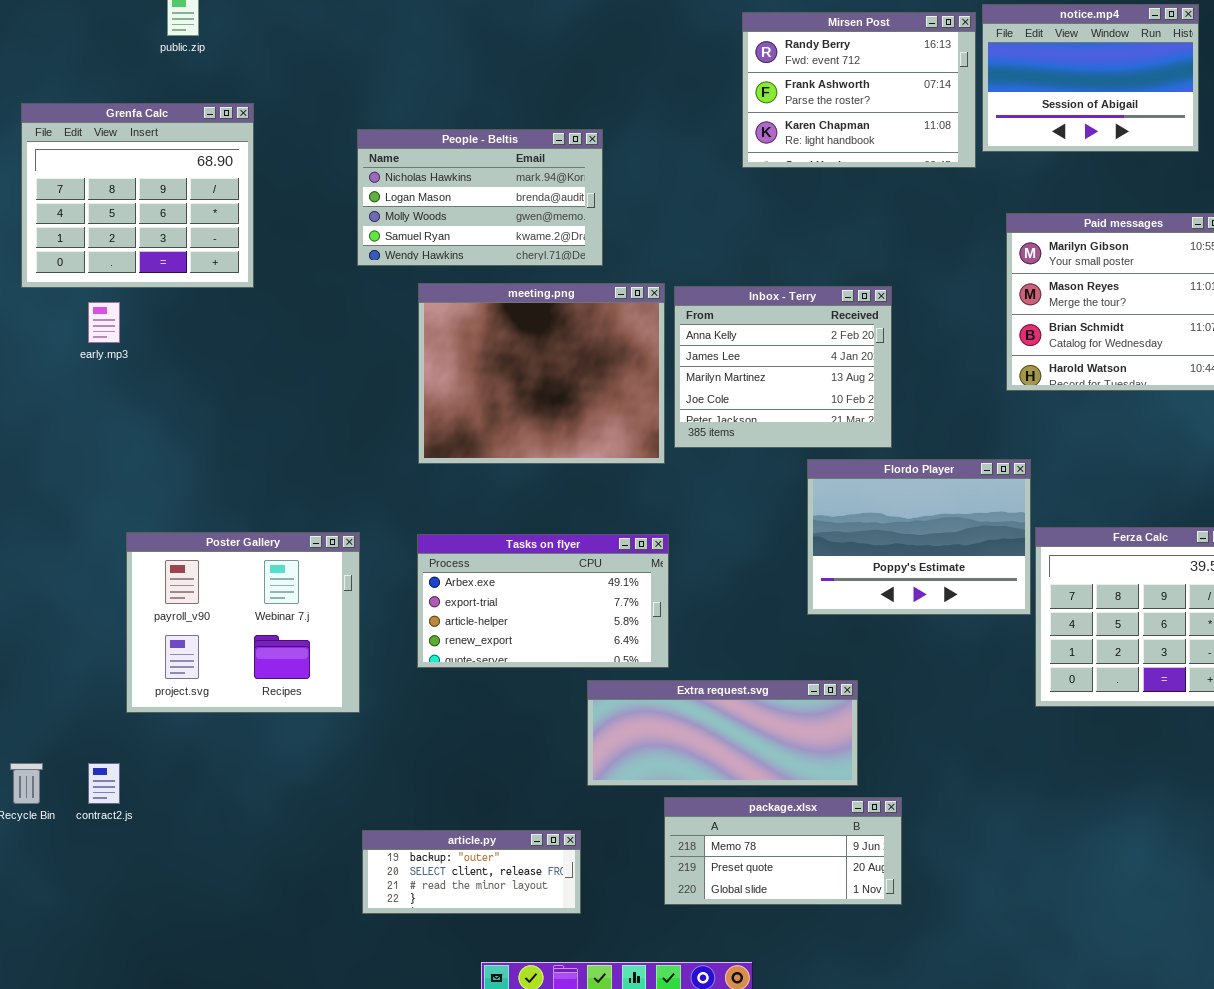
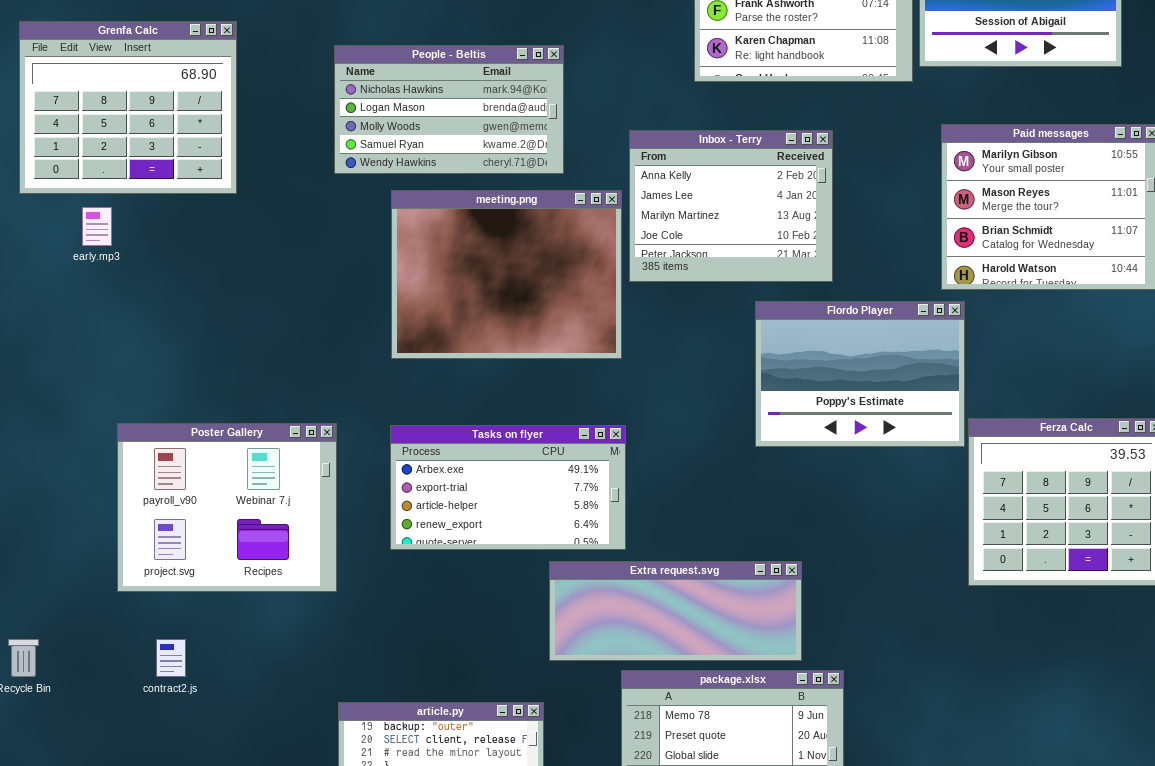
Inbox - Terry: [674,286,892,448] -> [629,130,833,282], moved
Flordo Player: [807,459,1031,615] -> [755,301,965,447], moved
contract2.js: [88,763,120,804] -> [156,639,186,677], moved

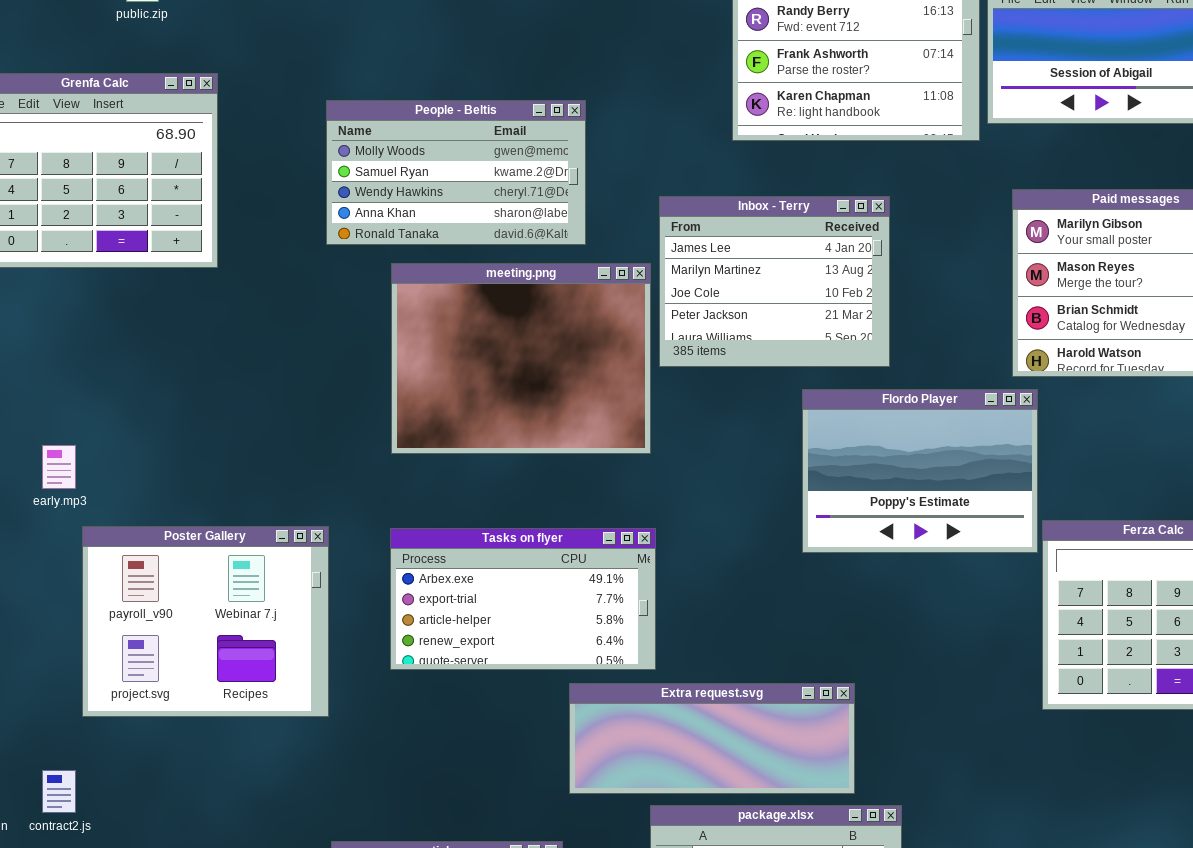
People - Beltis: [334,45,564,174] -> [326,100,586,245], scrolled down 2 rows
Inbox - Terry: [629,130,833,282] -> [659,196,890,367], scrolled down 1 row
early.mp3: [82,207,112,246] -> [42,445,76,489], moved
contract2.js: [156,639,186,677] -> [42,770,76,813], moved

